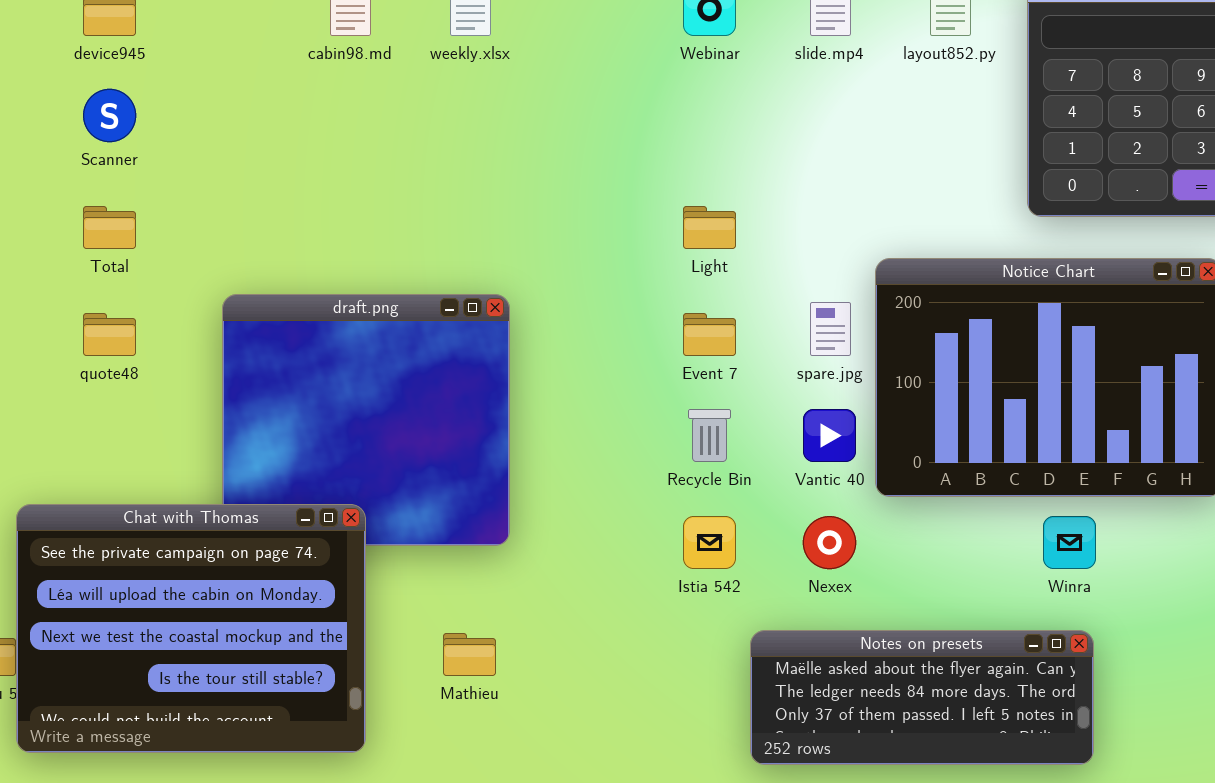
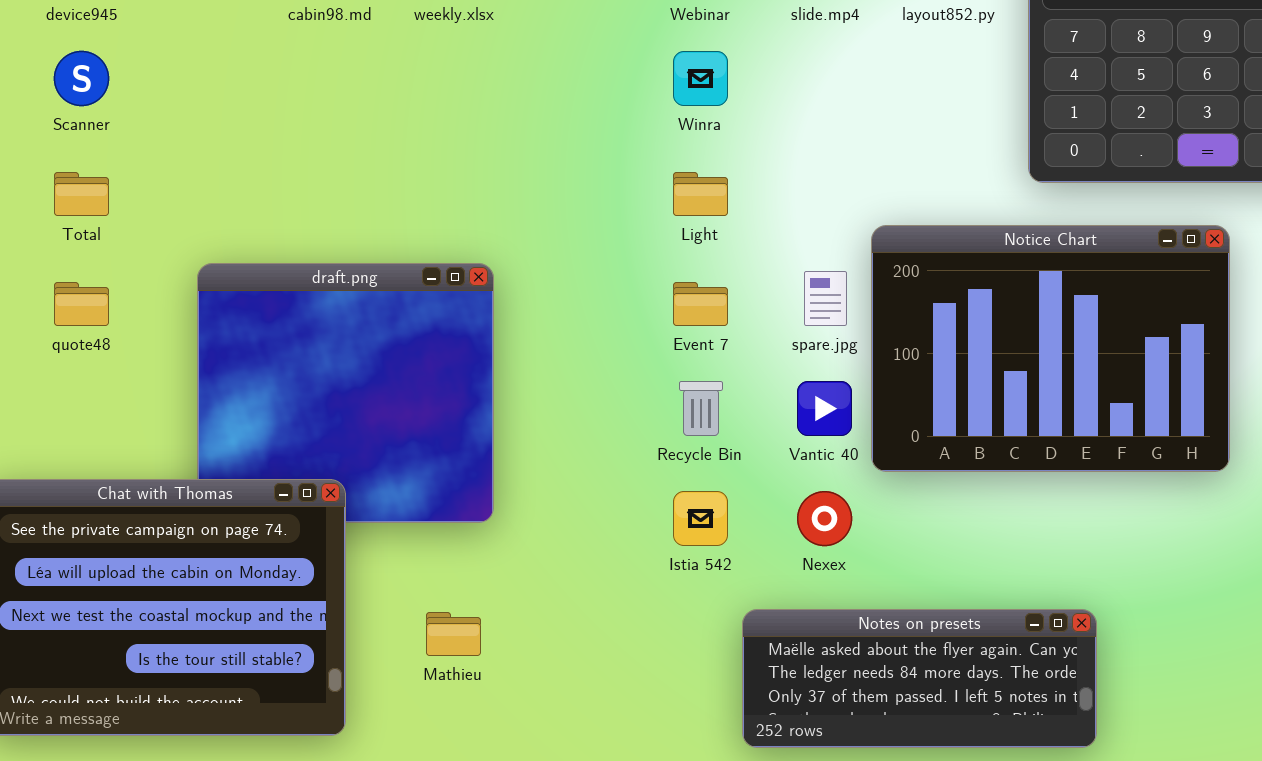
Winra: [1043,516,1096,569] -> [673,51,728,106], moved

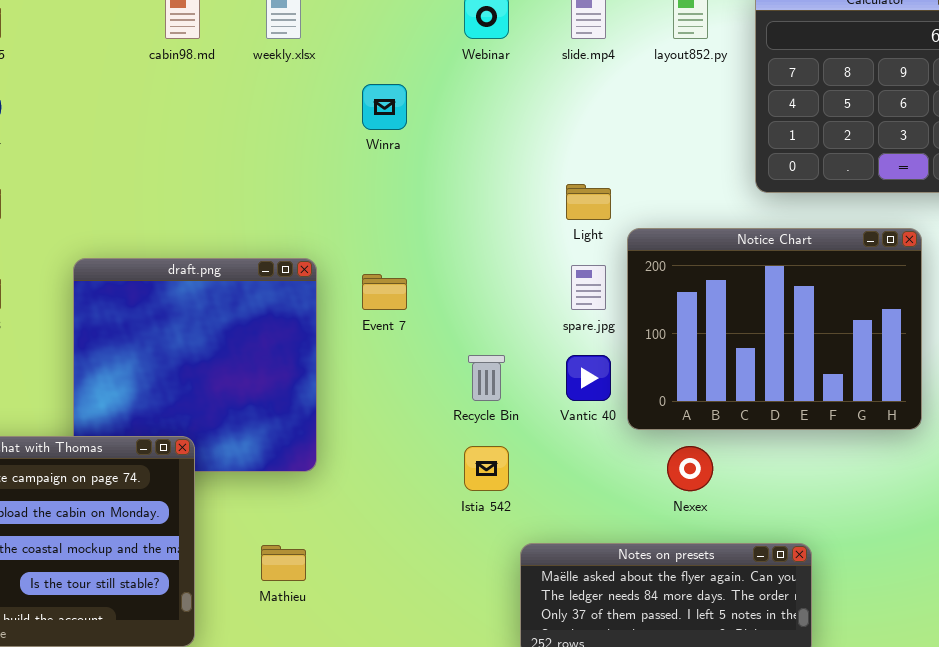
Winra: [673,51,728,106] -> [362,84,407,130], moved
Light: [673,172,728,216] -> [566,184,611,220], moved
Event 7: [673,282,728,326] -> [362,274,407,310], moved
Nexex: [797,491,852,546] -> [667,446,713,491], moved

